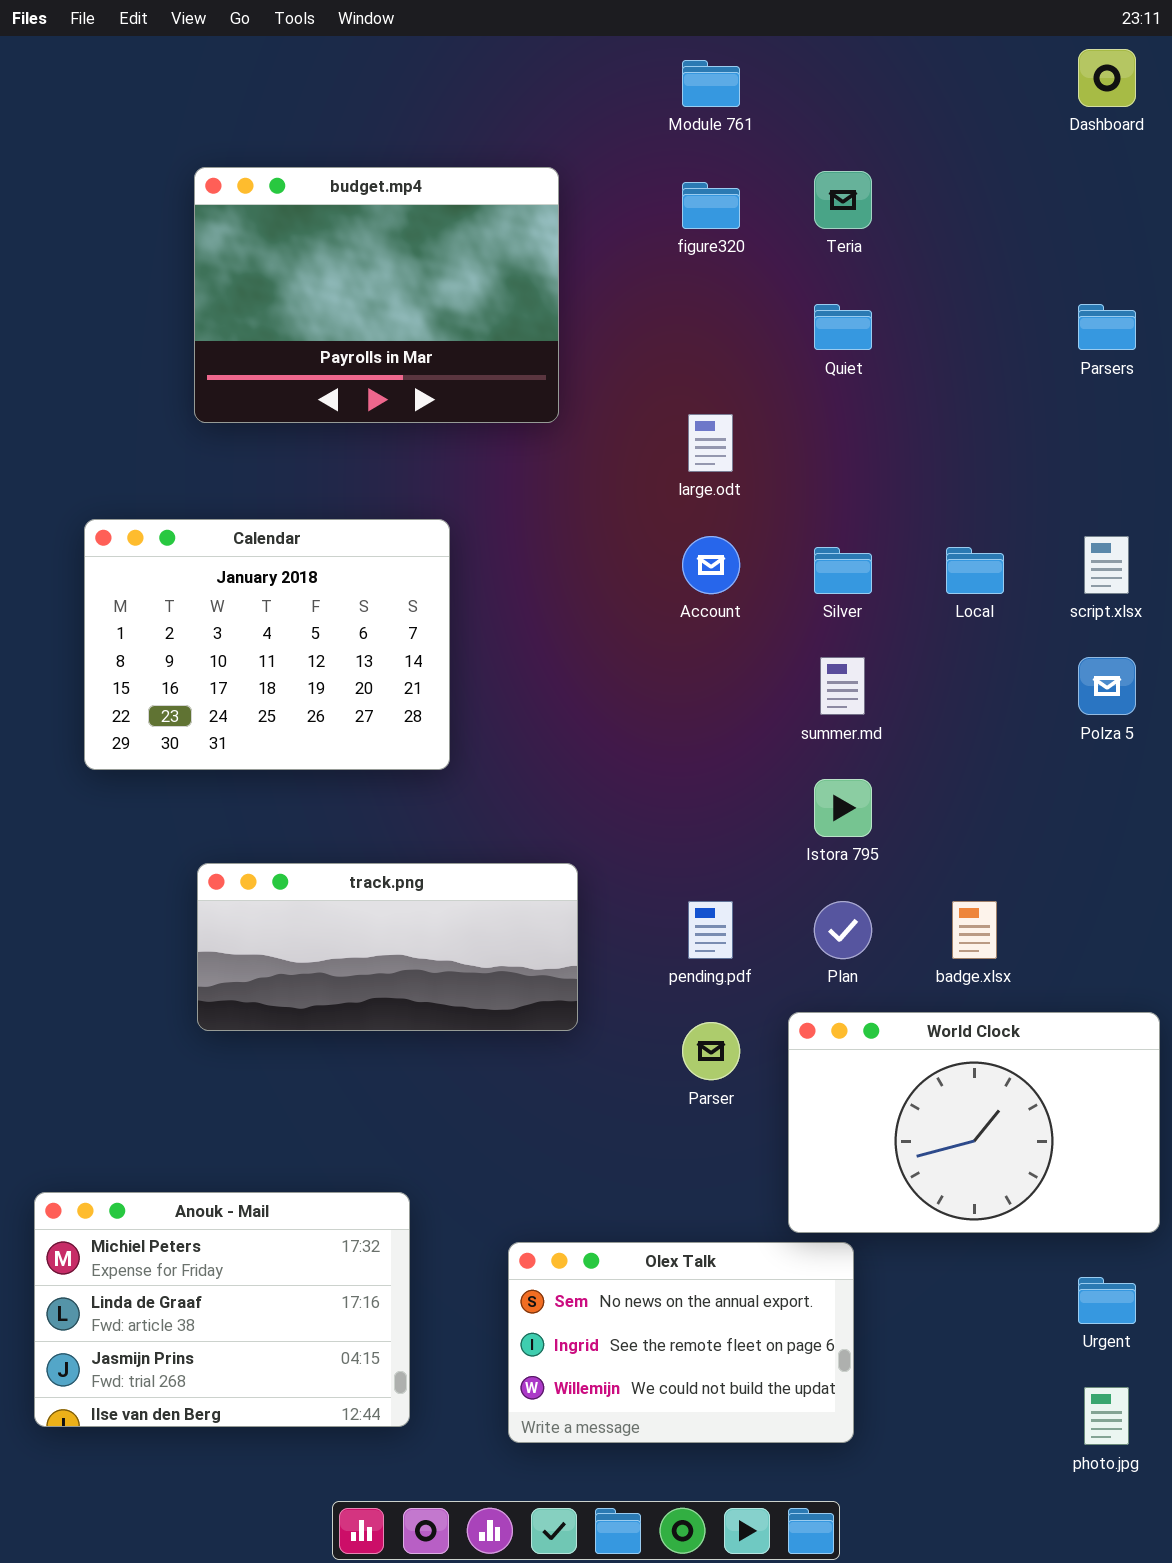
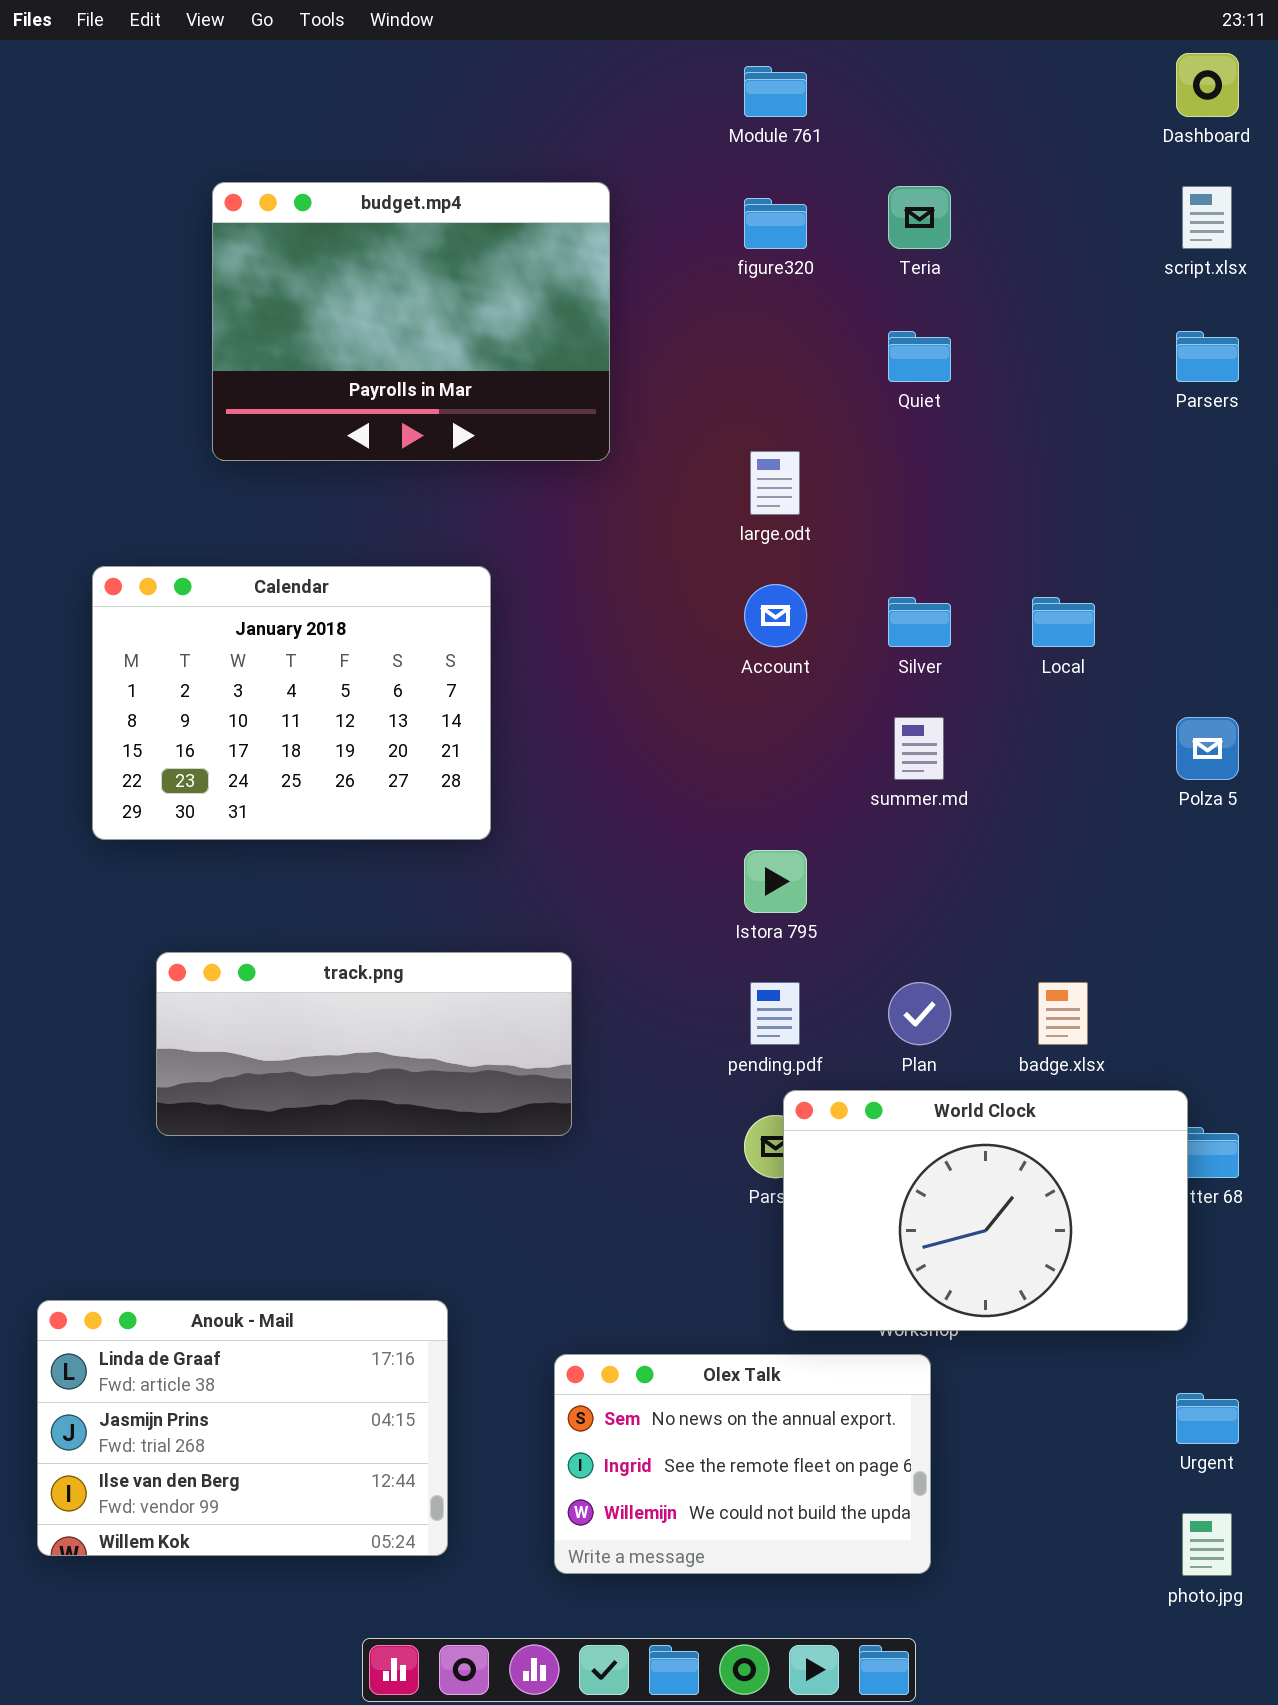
script.xlsx: [1084,536,1129,594] -> [1182,186,1232,249], moved
Istora 795: [814,779,872,837] -> [744,850,807,913], moved
track.png: [197,863,578,1031] -> [156,952,572,1136], moved
World Clock: [788,1012,1160,1233] -> [783,1090,1188,1331], moved
Anouk - Mail: [34,1192,410,1427] -> [37,1300,448,1556], scrolled down 1 row

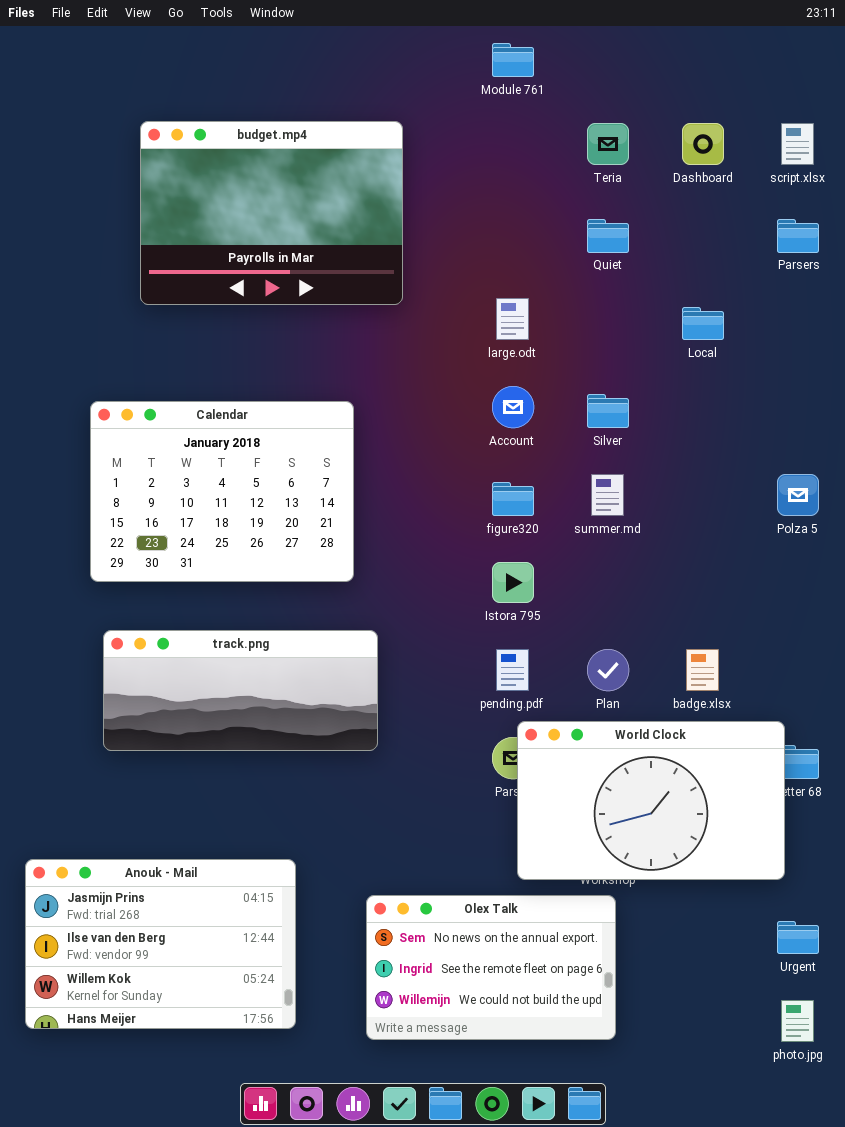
Dashboard: [1176,53,1239,117] -> [682,123,724,165], moved
figure320: [744,198,807,249] -> [492,482,534,516], moved
Calendar: [92,566,491,840] -> [90,401,354,582], moved
Local: [1032,597,1095,647] -> [682,307,724,340], moved
Anouk - Mail: [37,1300,448,1556] -> [25,859,296,1029], scrolled down 1 row

